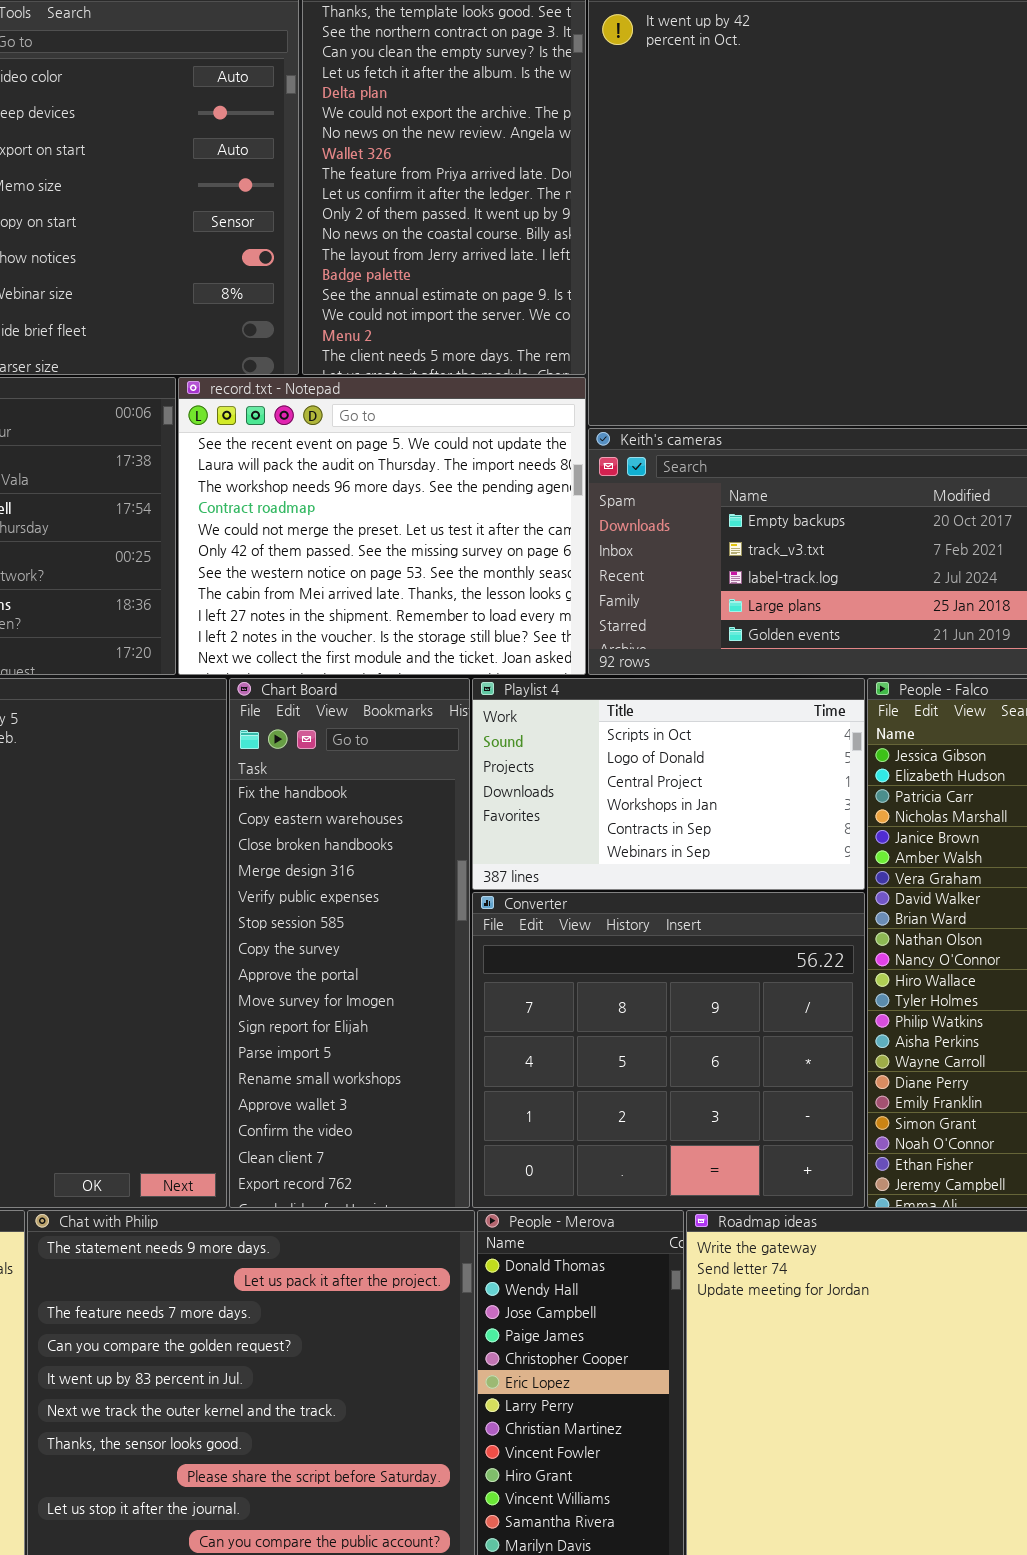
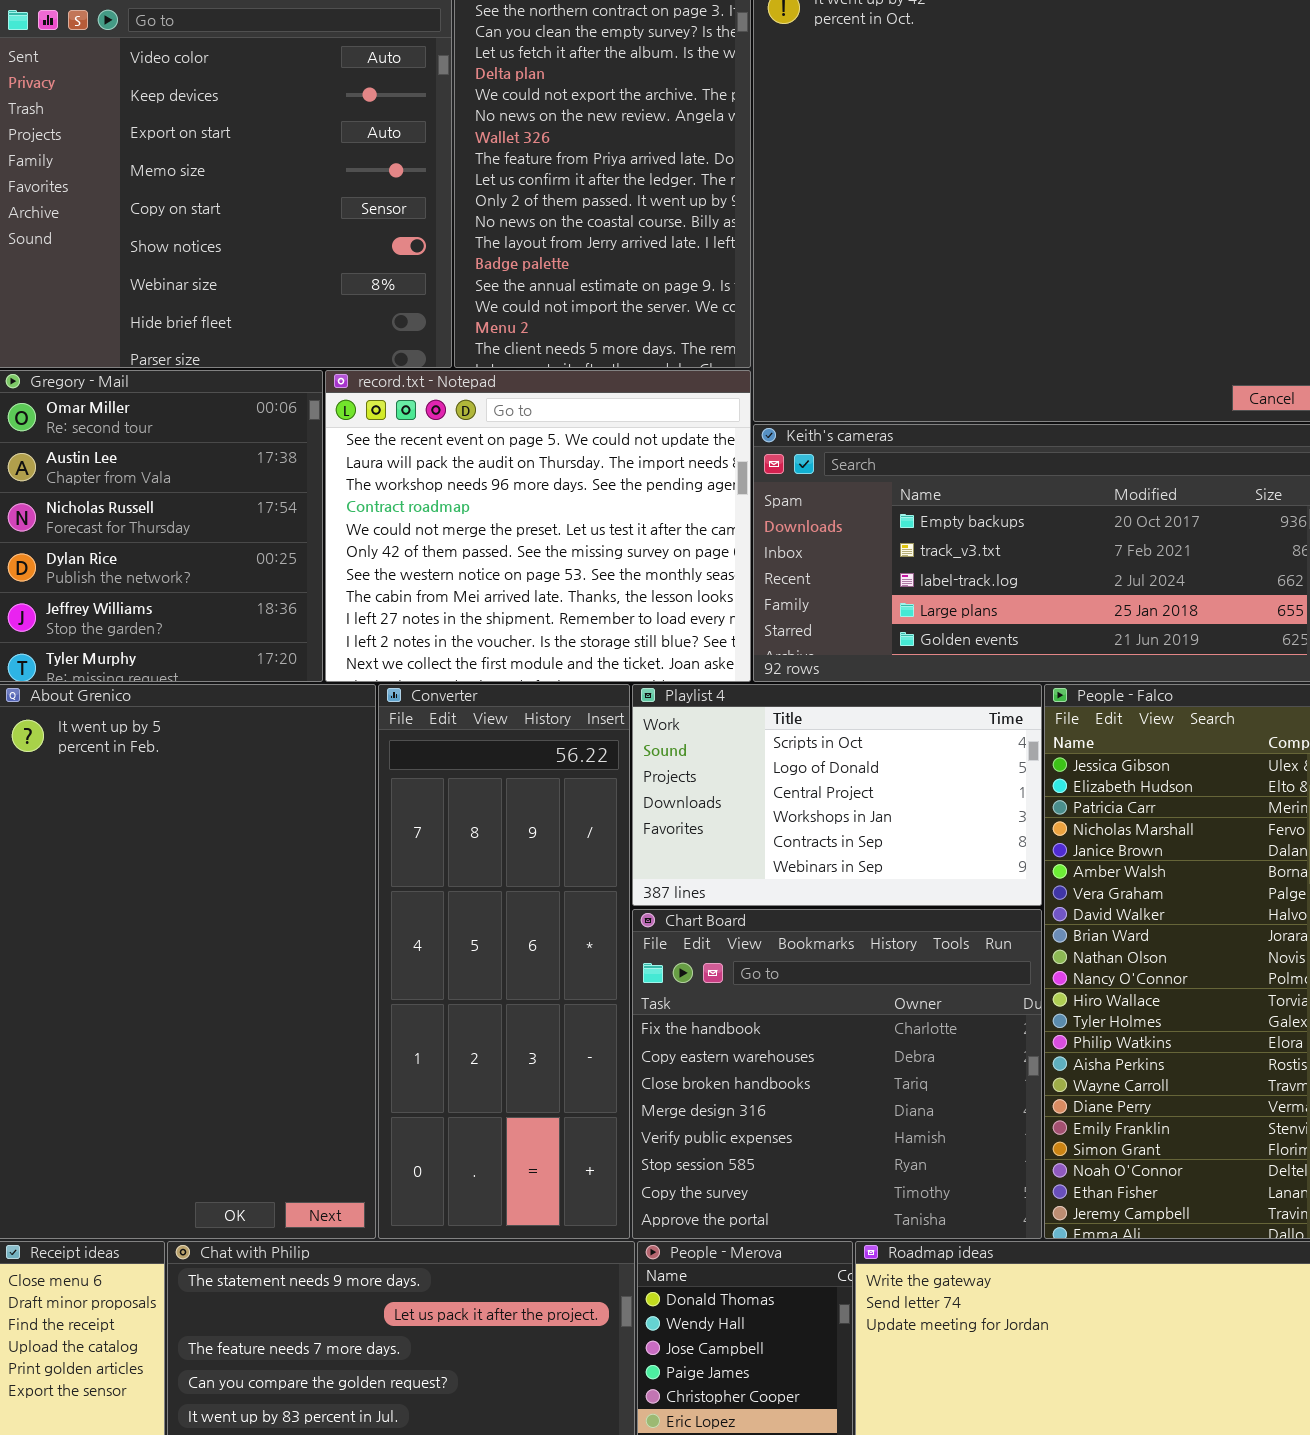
Chart Board: [229,678,470,1208] -> [632,909,1042,1239], moved, resized
Converter: [472,892,865,1208] -> [378,684,630,1239], moved, resized

